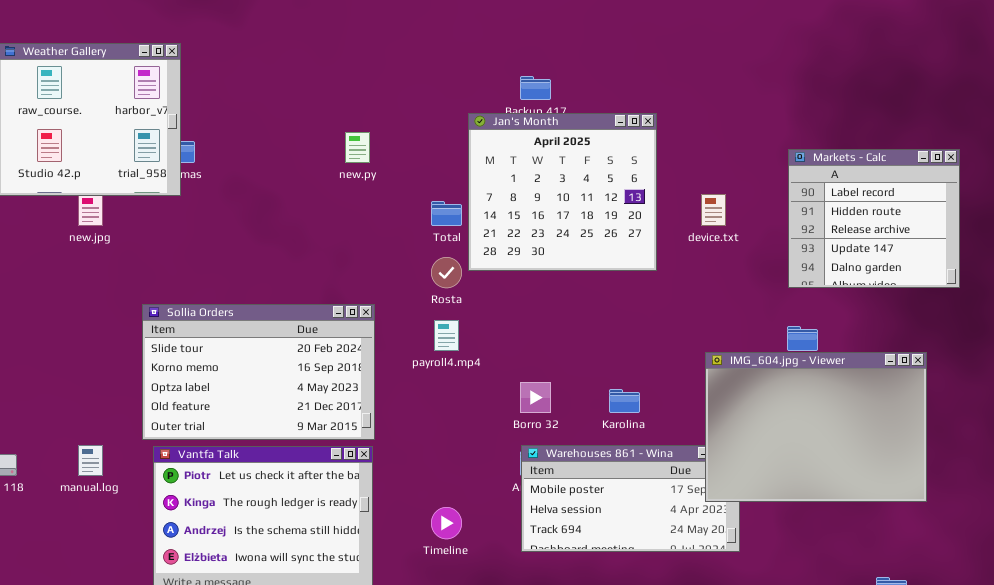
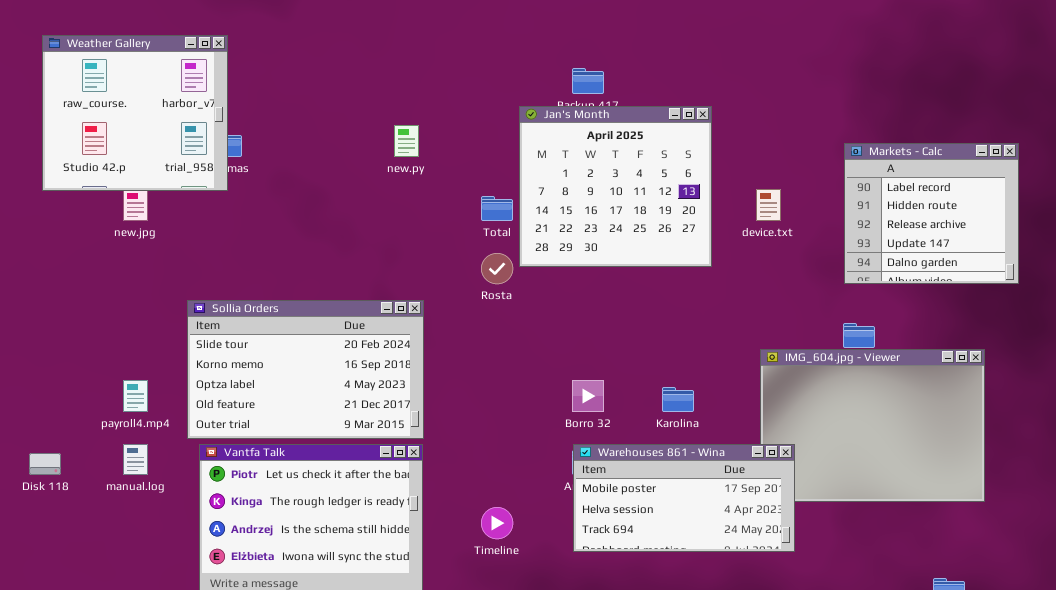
payroll4.mp4: [434,320,459,351] -> [123,380,148,412], moved
Warehouses 861 - Wina: [521,445,740,552] -> [573,444,795,552], raised

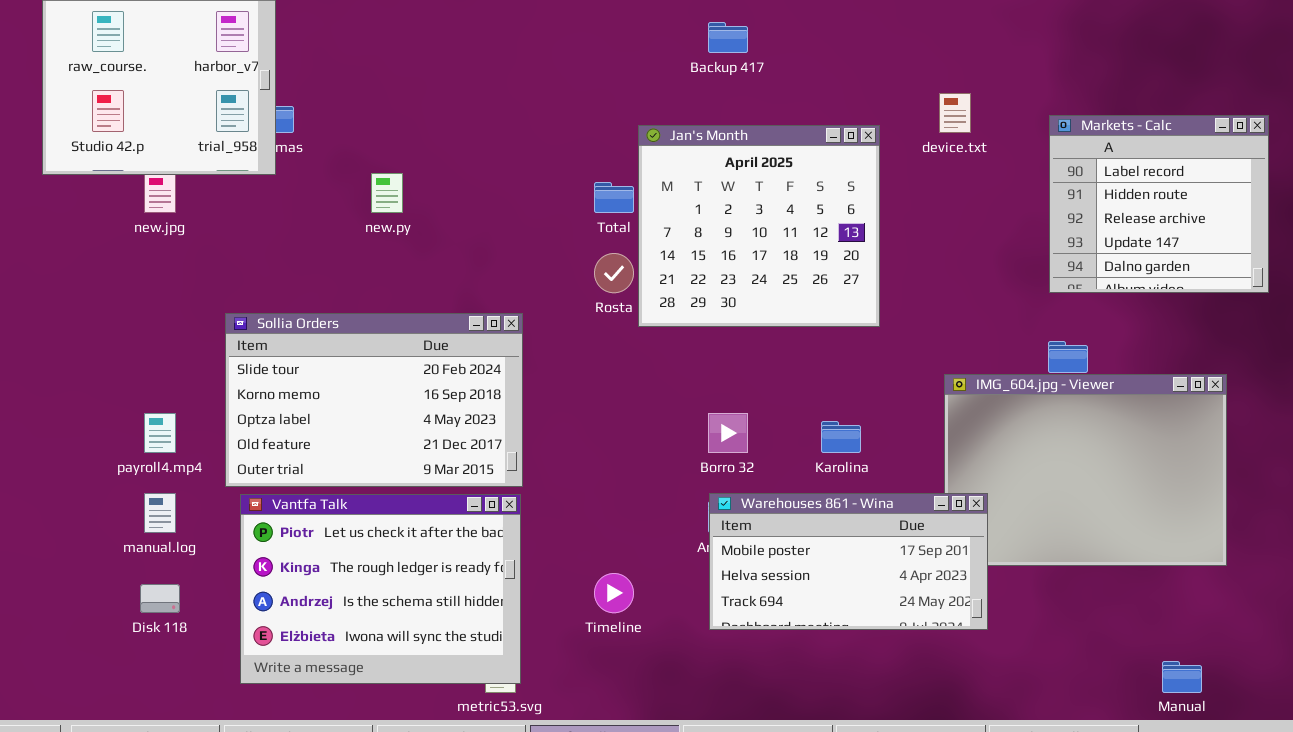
Jan's Month: [519,106,712,267] -> [638,125,880,327], moved
new.py: [394,125,419,157] -> [371,173,403,213], moved
device.txt: [756,189,781,221] -> [939,93,971,133], moved
Disk 118: [29,453,61,475] -> [140,584,180,613], moved

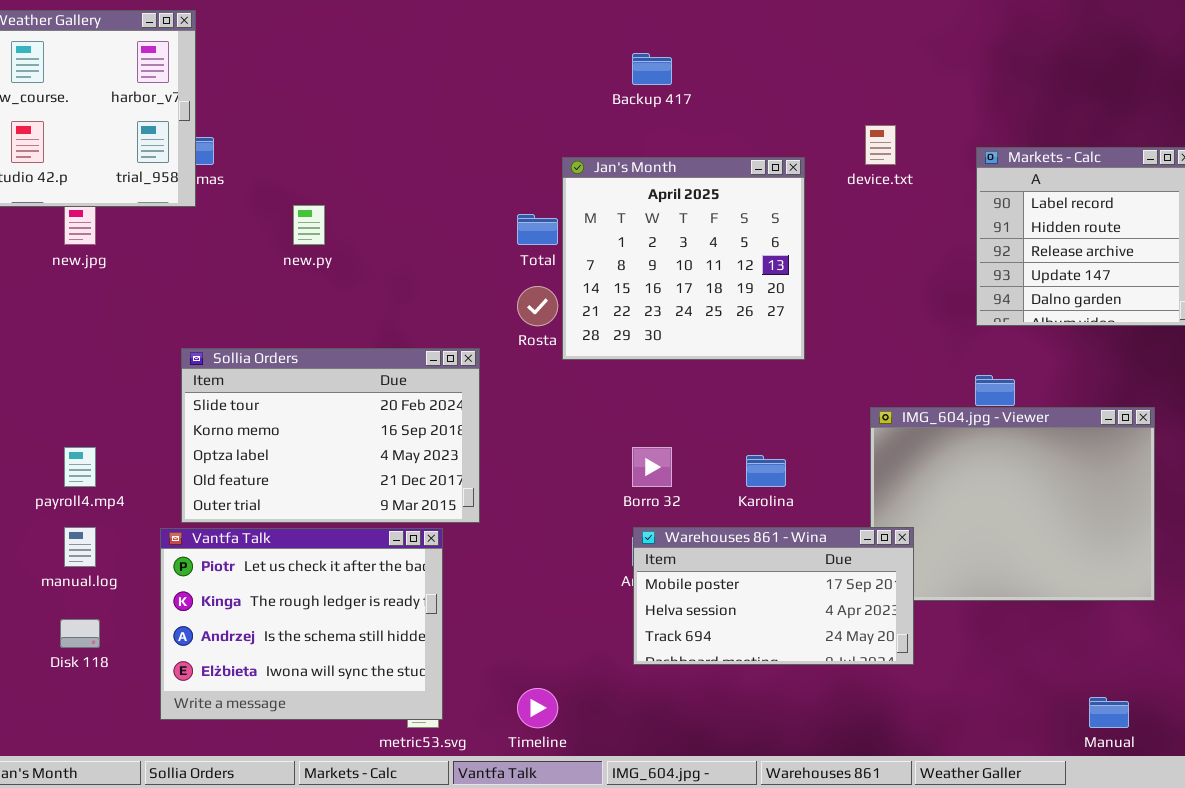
Sollia Orders: [225,313,523,487] -> [181,348,480,523], moved
Timeline: [594,573,634,613] -> [517,688,558,728], moved

